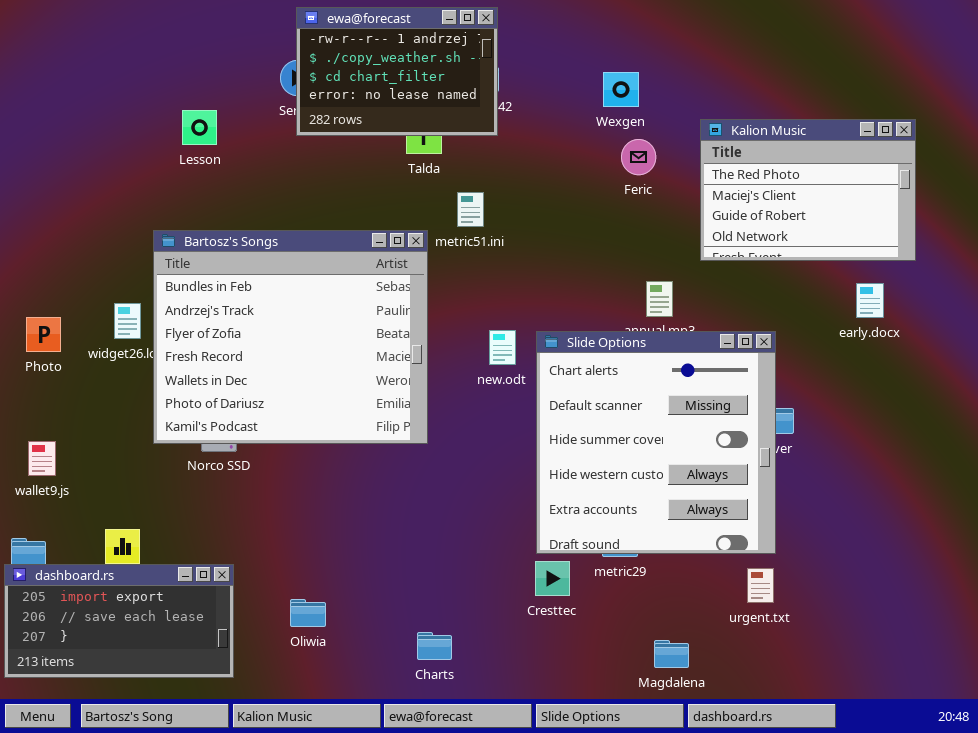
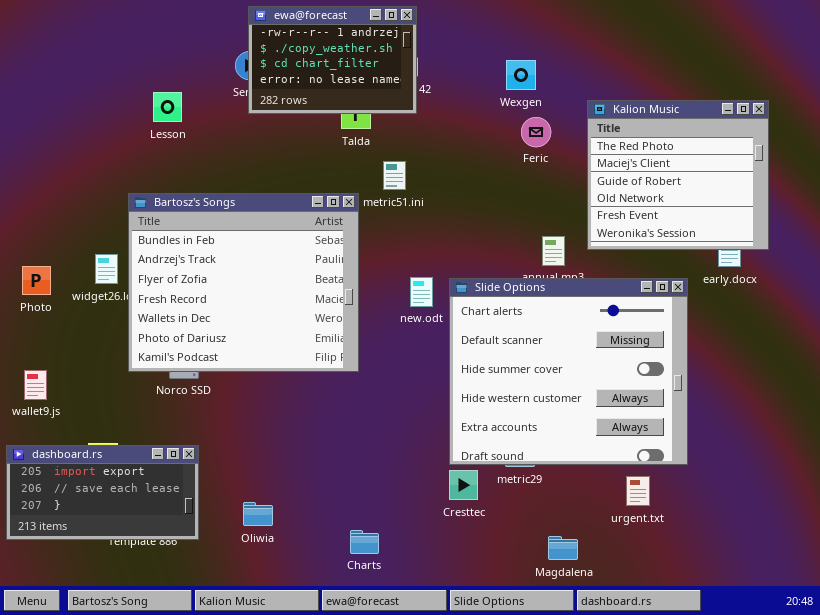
Kalion Music: [700,119,916,261] -> [587,100,769,250], resized
Slide Options: [536,331,776,554] -> [449,278,688,465], resized
dashboard.rs: [4,564,234,678] -> [6,445,199,540], moved

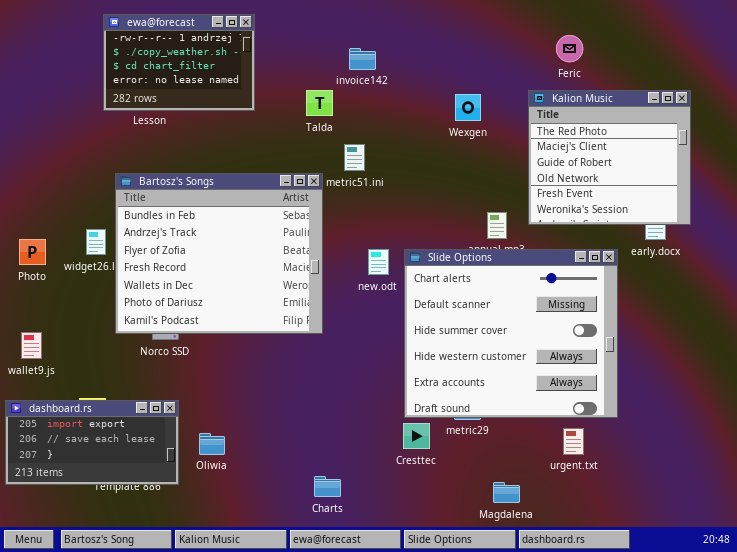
ewa@forecast: [248,6,417,114] -> [103,14,255,111], moved
Wexgen: [506,60,536,90] -> [455,94,481,121], moved
Feric: [521,117,551,147] -> [556,35,583,62], moved
Oliwia: [243,502,273,526] -> [199,433,225,455], moved

